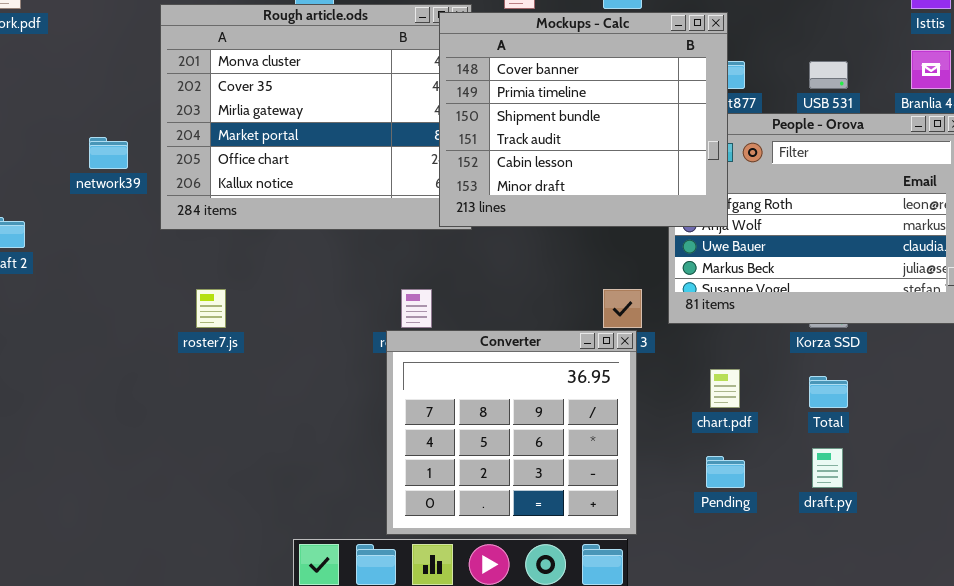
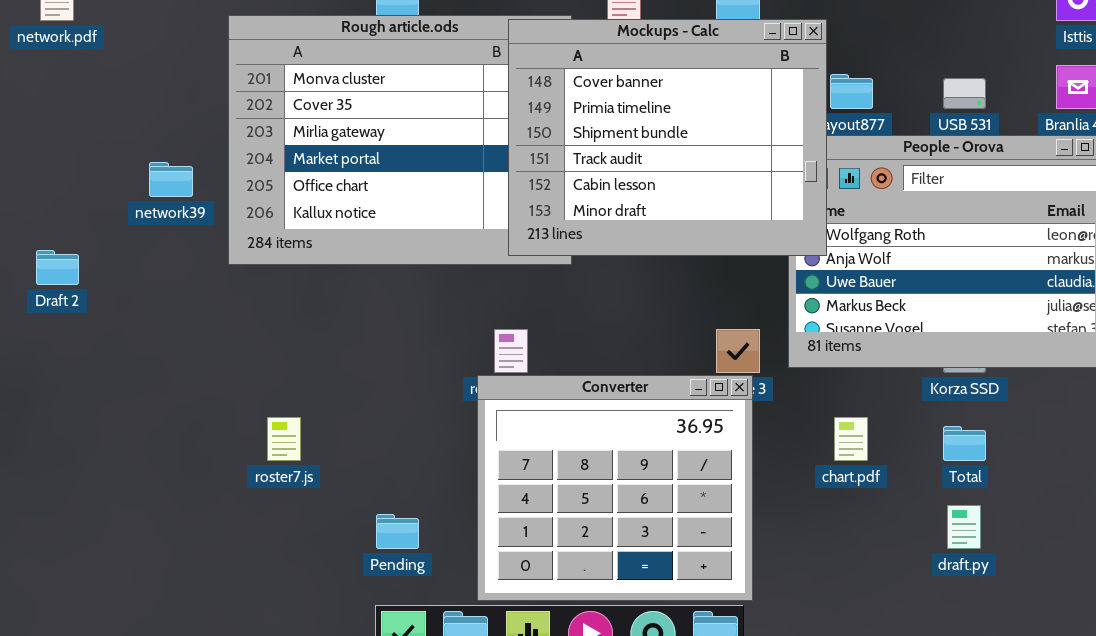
Mockups - Calc: [439,12,728,227] -> [508,19,827,256], moved
roster7.js: [196,289,226,328] -> [267,417,301,461], moved
Pending: [706,456,745,488] -> [376,514,419,549], moved

